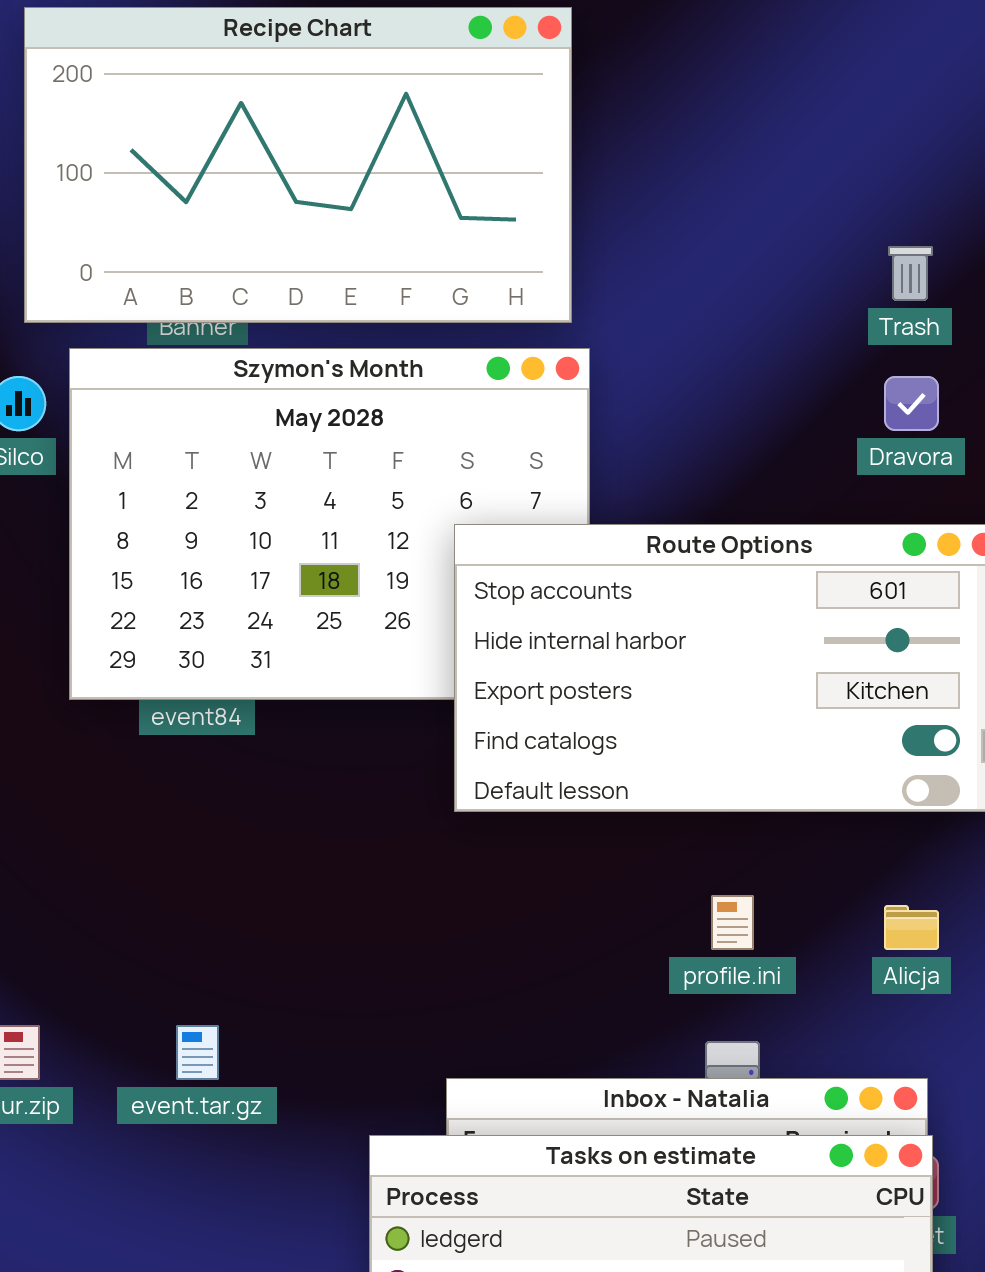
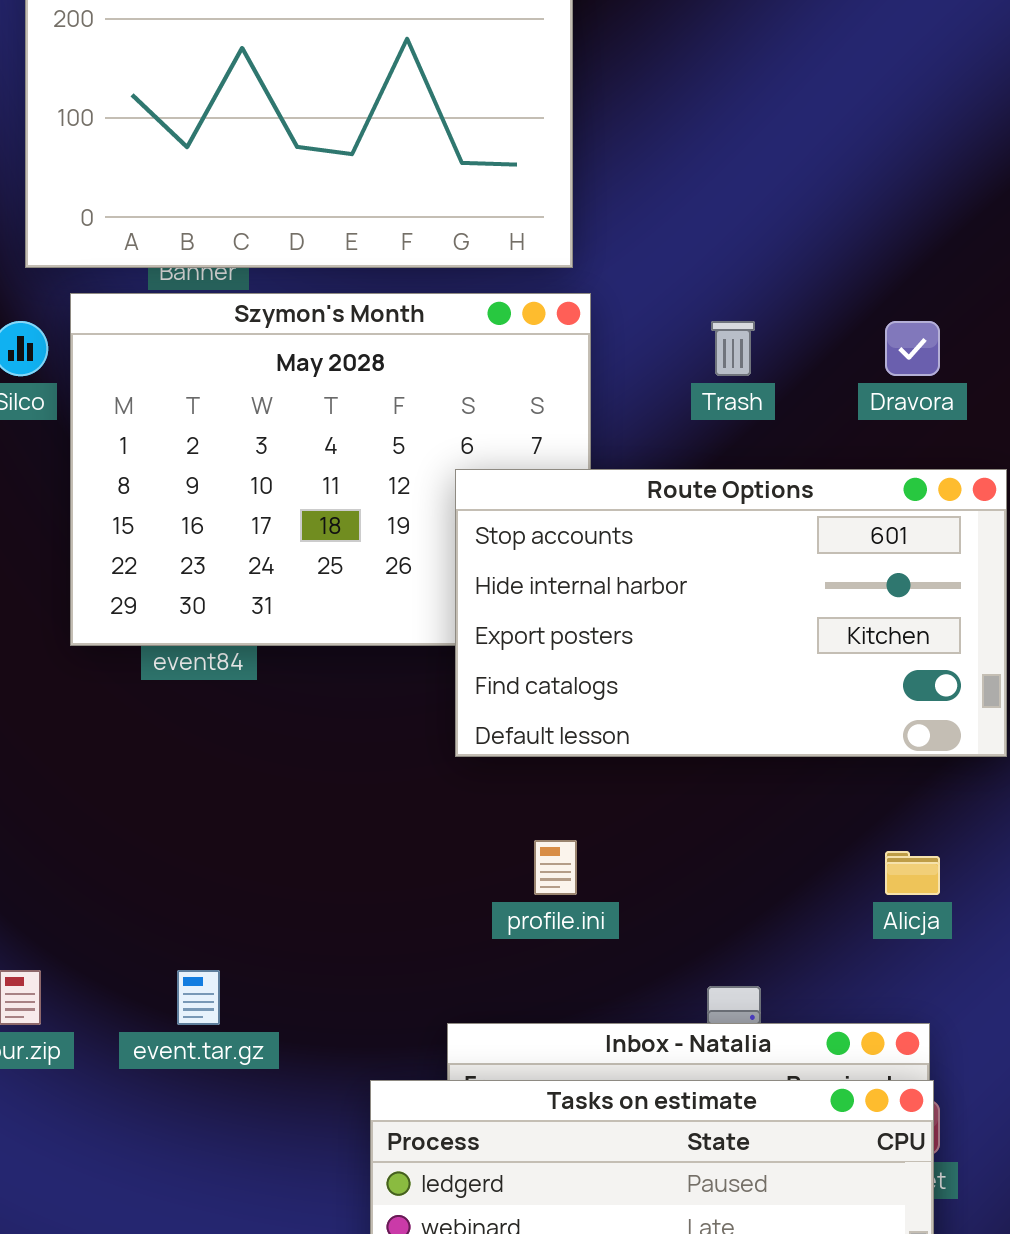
Trash: [888,246,933,301] -> [711,321,755,376], moved
profile.ini: [711,895,754,950] -> [534,840,577,895], moved

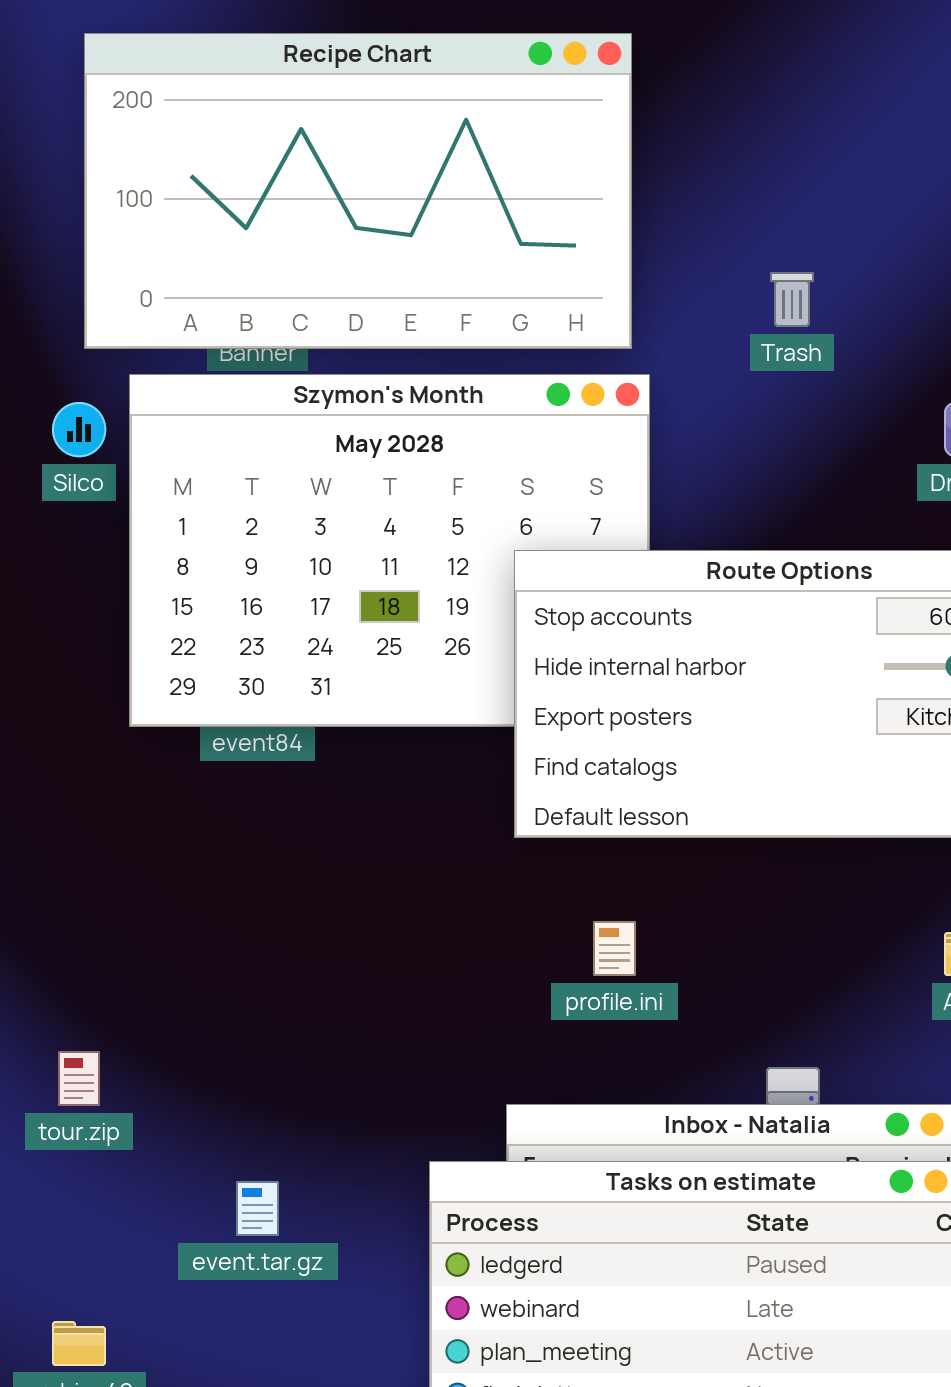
Trash: [711,321,755,376] -> [770,272,814,327], moved
event.tar.gz: [177,970,220,1025] -> [236,1181,279,1236], moved

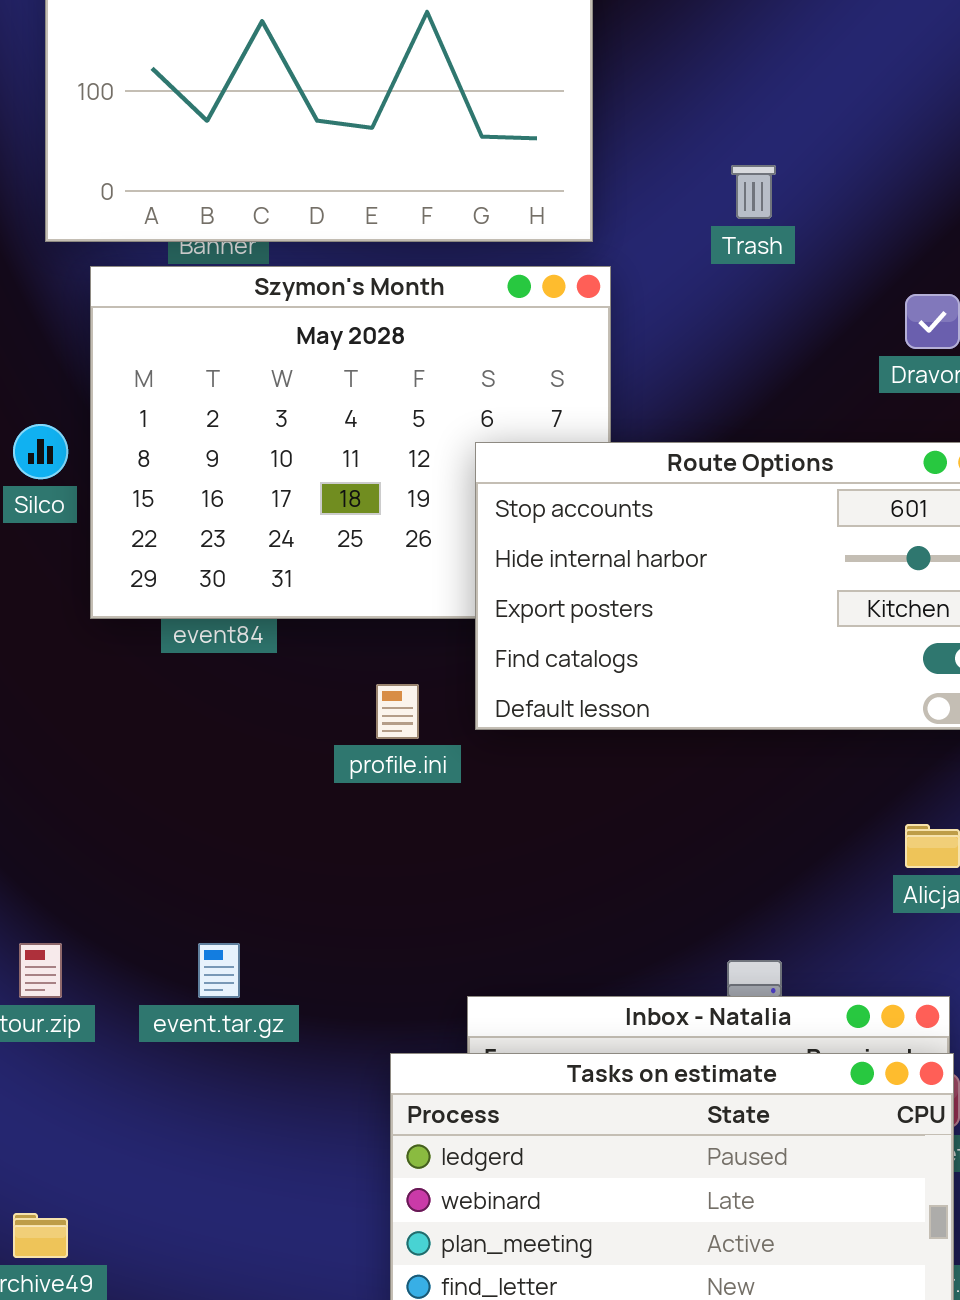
Silco: [52,402,106,457] -> [13,424,68,479], moved
profile.ini: [593,921,636,976] -> [376,684,419,739], moved
event.tar.gz: [236,1181,279,1236] -> [198,943,240,998], moved

